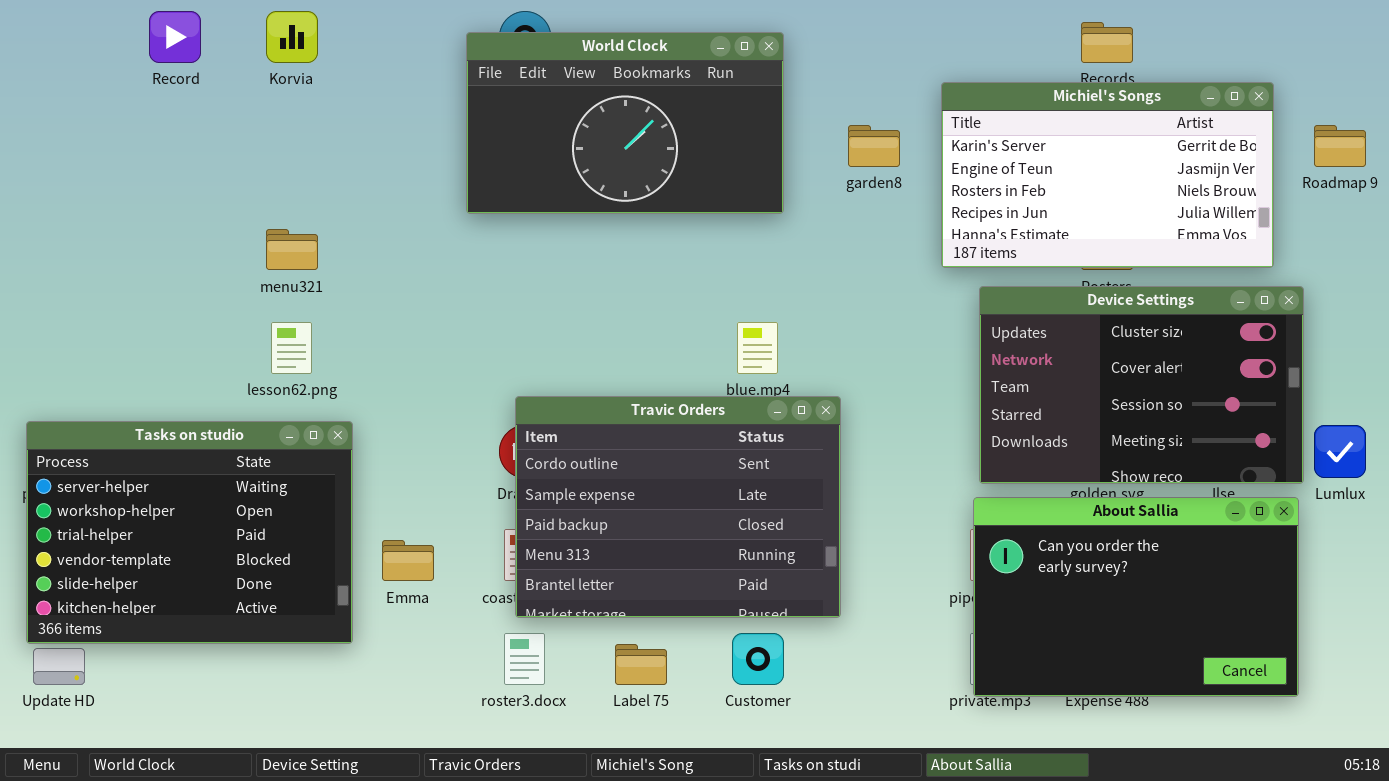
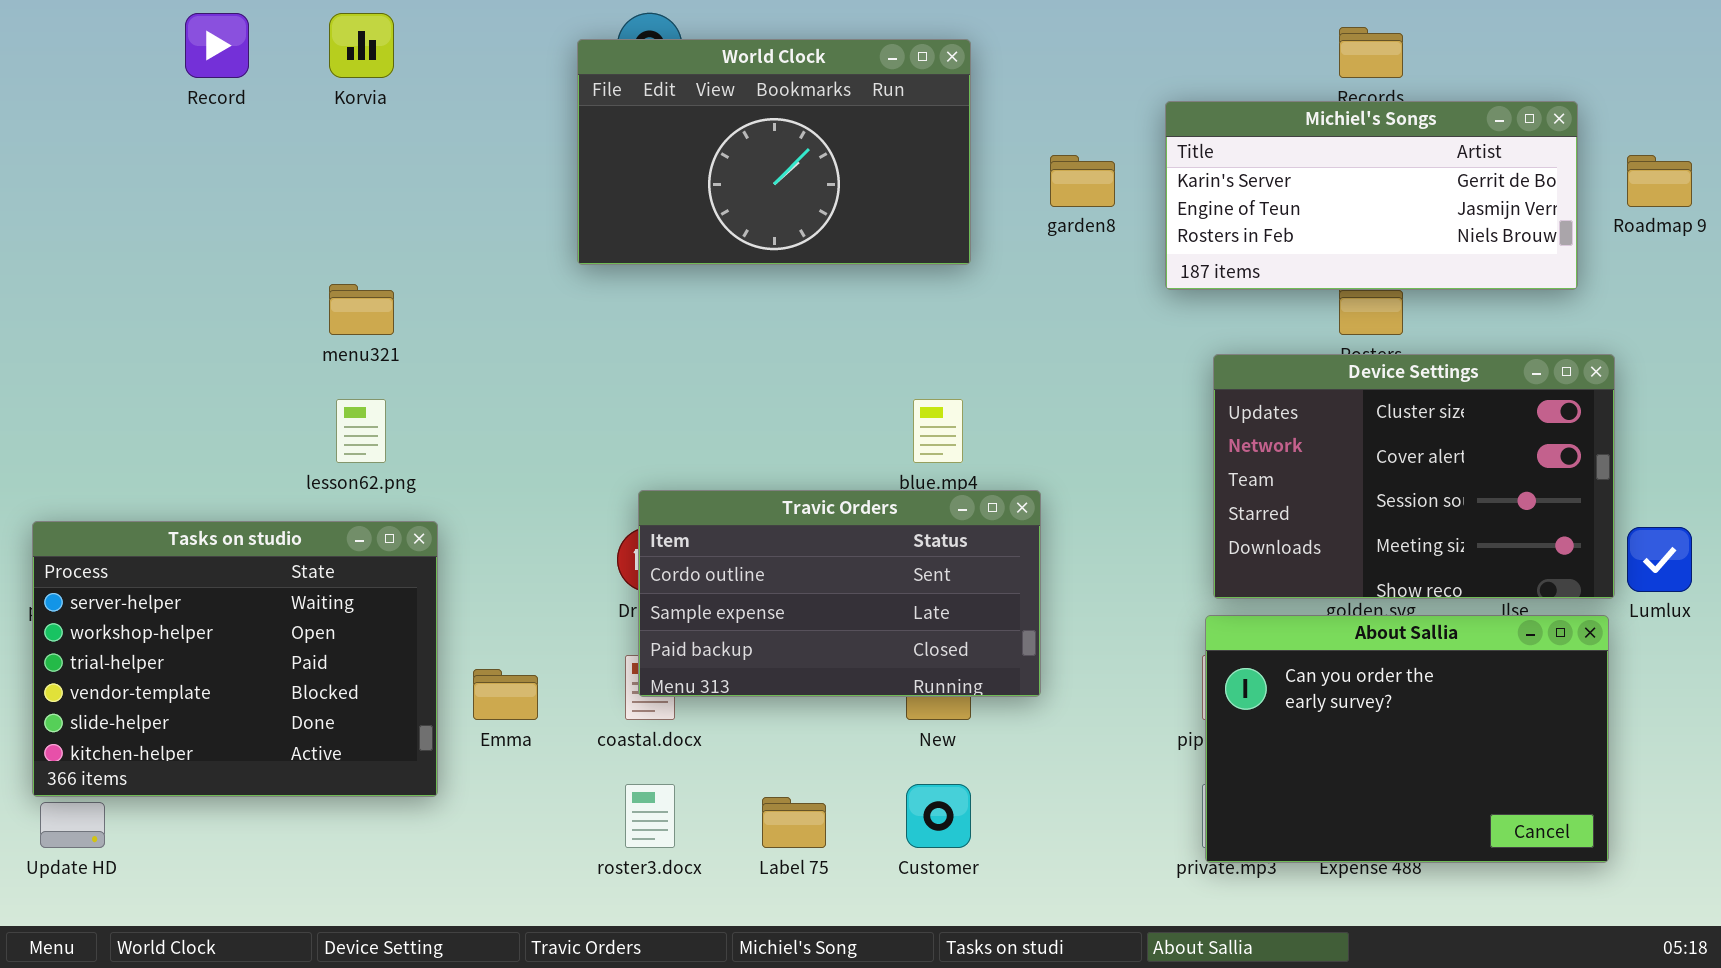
Michiel's Songs: [941,82,1274,268] -> [1165,101,1578,290], resized
Travic Orders: [515,396,841,618] -> [638,490,1041,697], resized

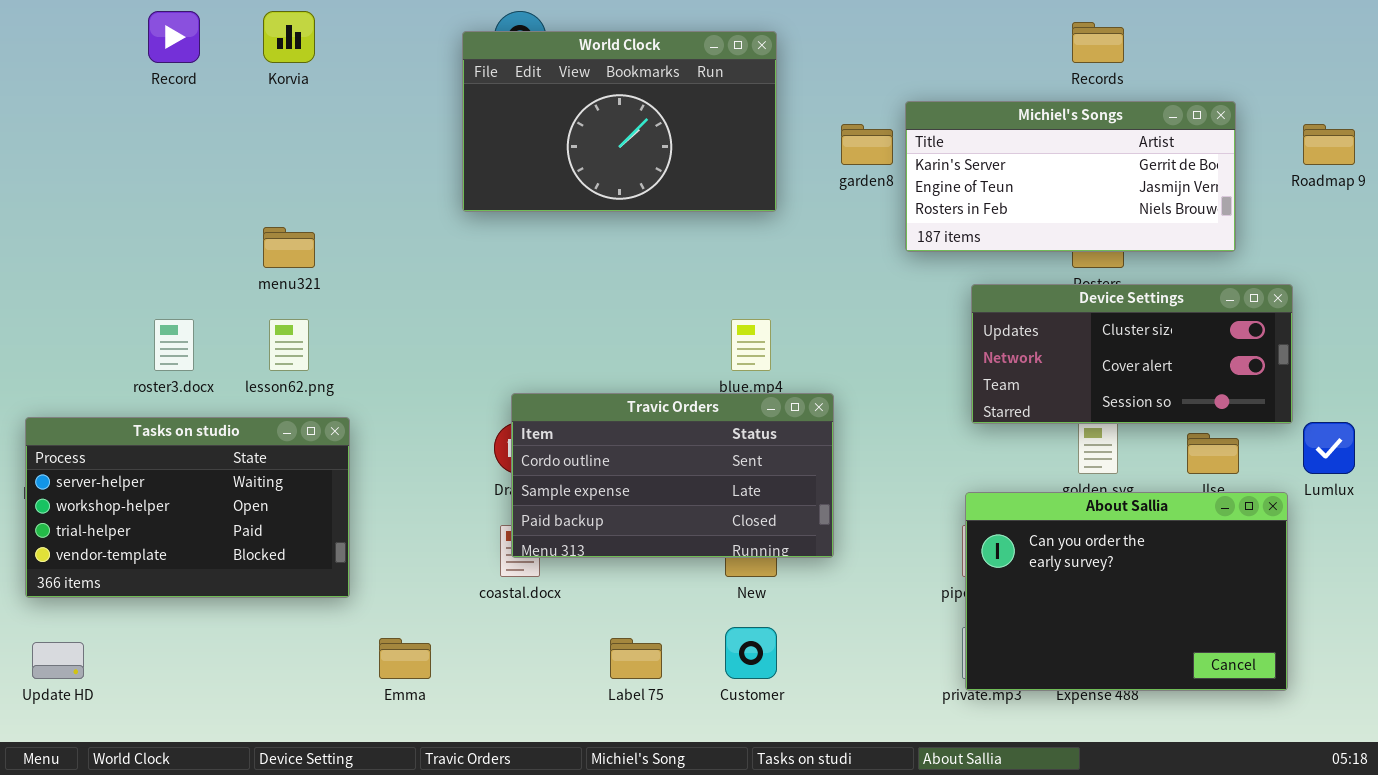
Michiel's Songs: [1165,101,1578,290] -> [905,101,1236,252], moved
Device Settings: [1213,354,1615,599] -> [971,284,1293,424], resized
Tasks on studio: [32,521,438,797] -> [25,417,350,598], resized
Emma: [473,669,538,720] -> [379,638,431,679], moved
roster3.docx: [625,784,675,848] -> [154,319,194,371], moved

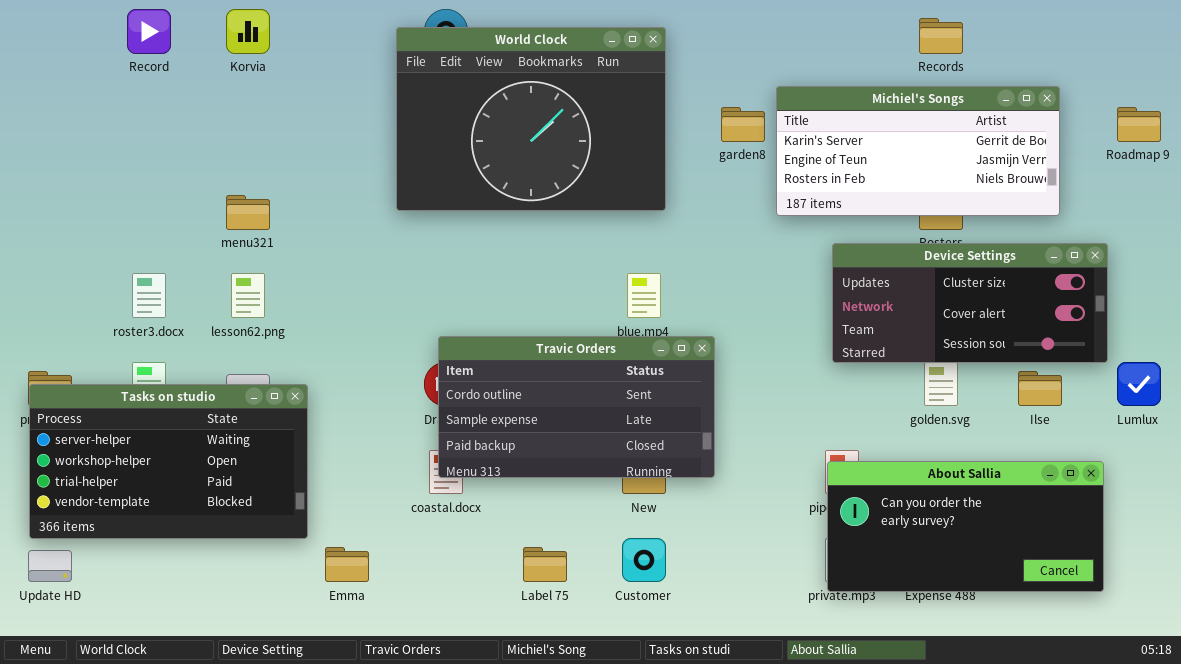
World Clock: [462,31,777,212] -> [396,27,666,211], resized
Tasks on studio: [25,417,350,598] -> [29,384,308,539], moved
About Sallia: [965,492,1288,691] -> [827,461,1104,592], resized

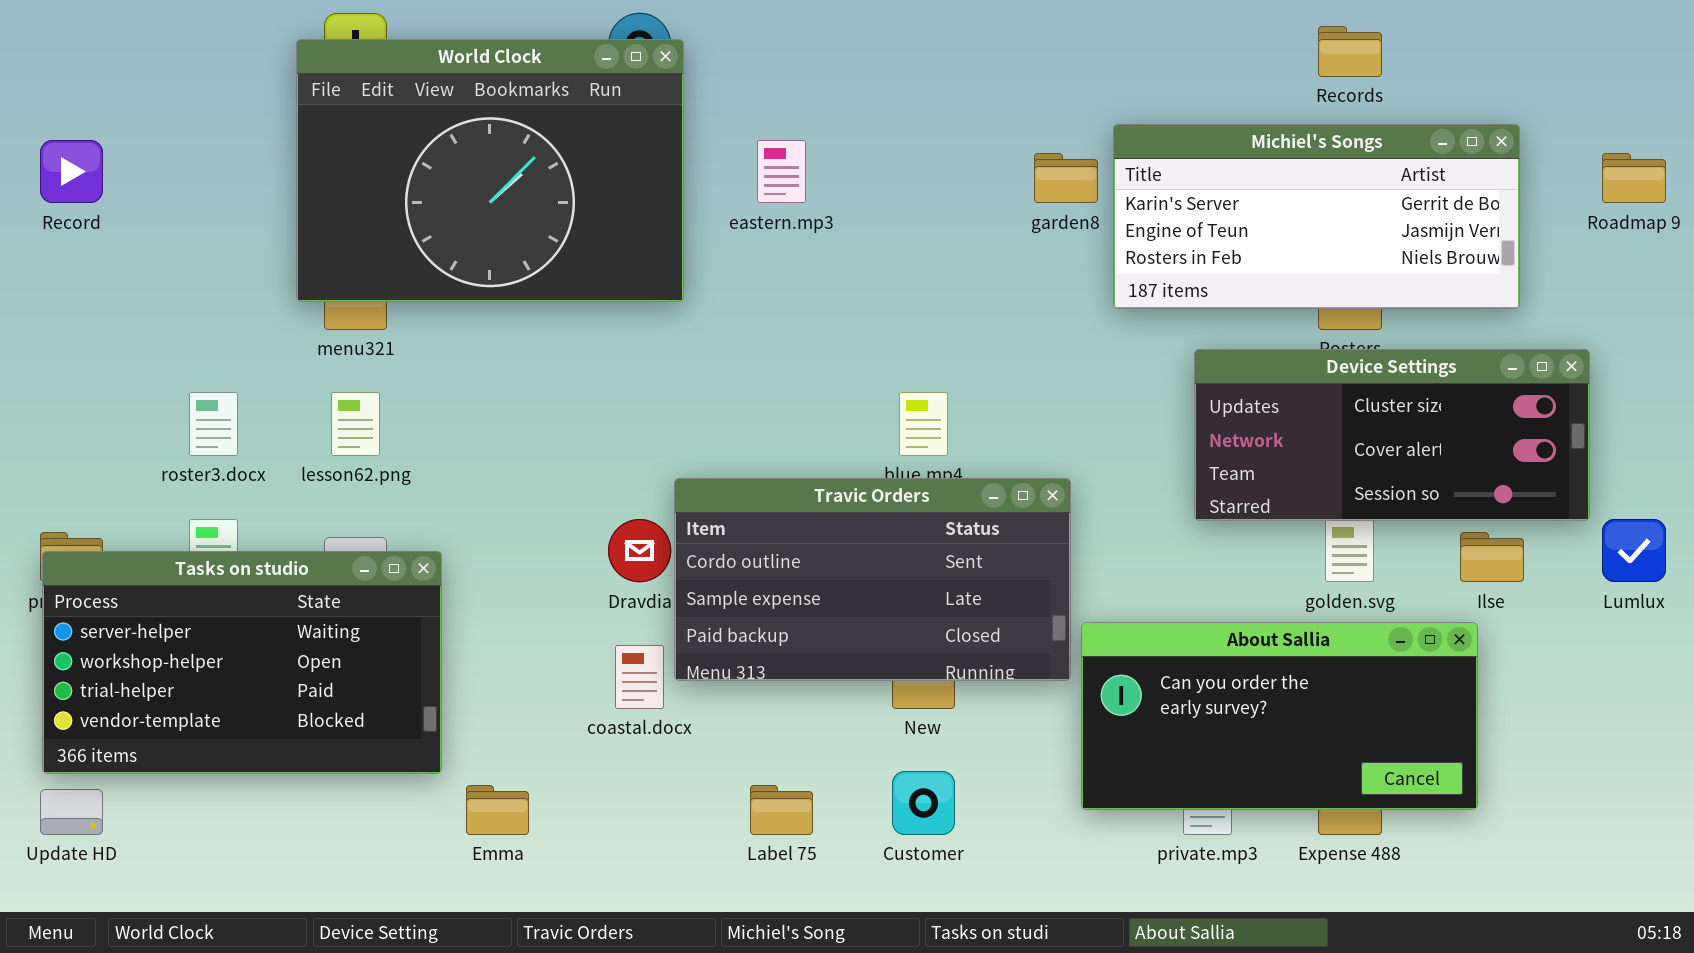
Record: [127,9,171,54] -> [40,140,103,203], moved
World Clock: [396,27,666,211] -> [296,39,684,302], moved
Travic Orders: [438,336,715,478] -> [674,478,1071,681], moved
About Sallia: [827,461,1104,592] -> [1081,622,1478,810], moved

